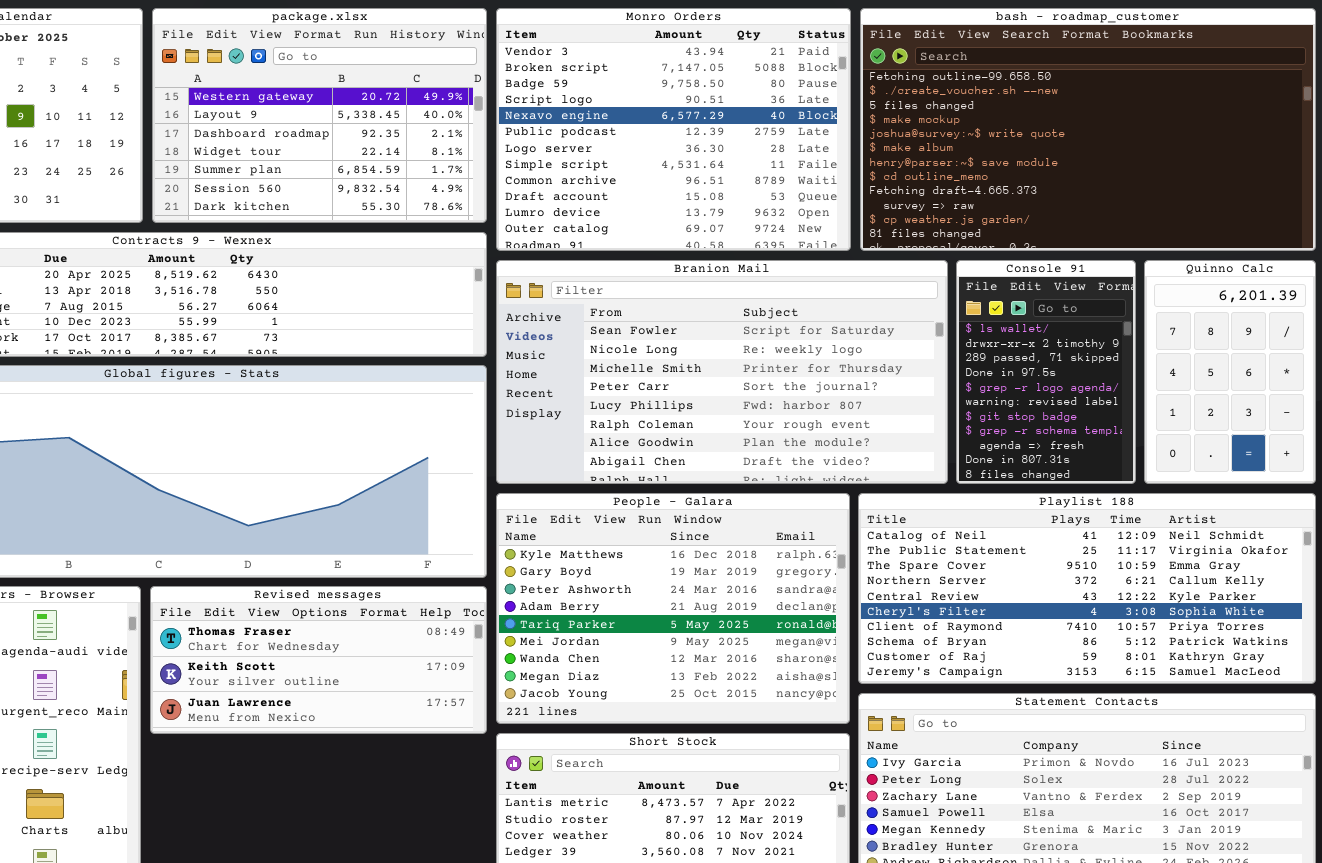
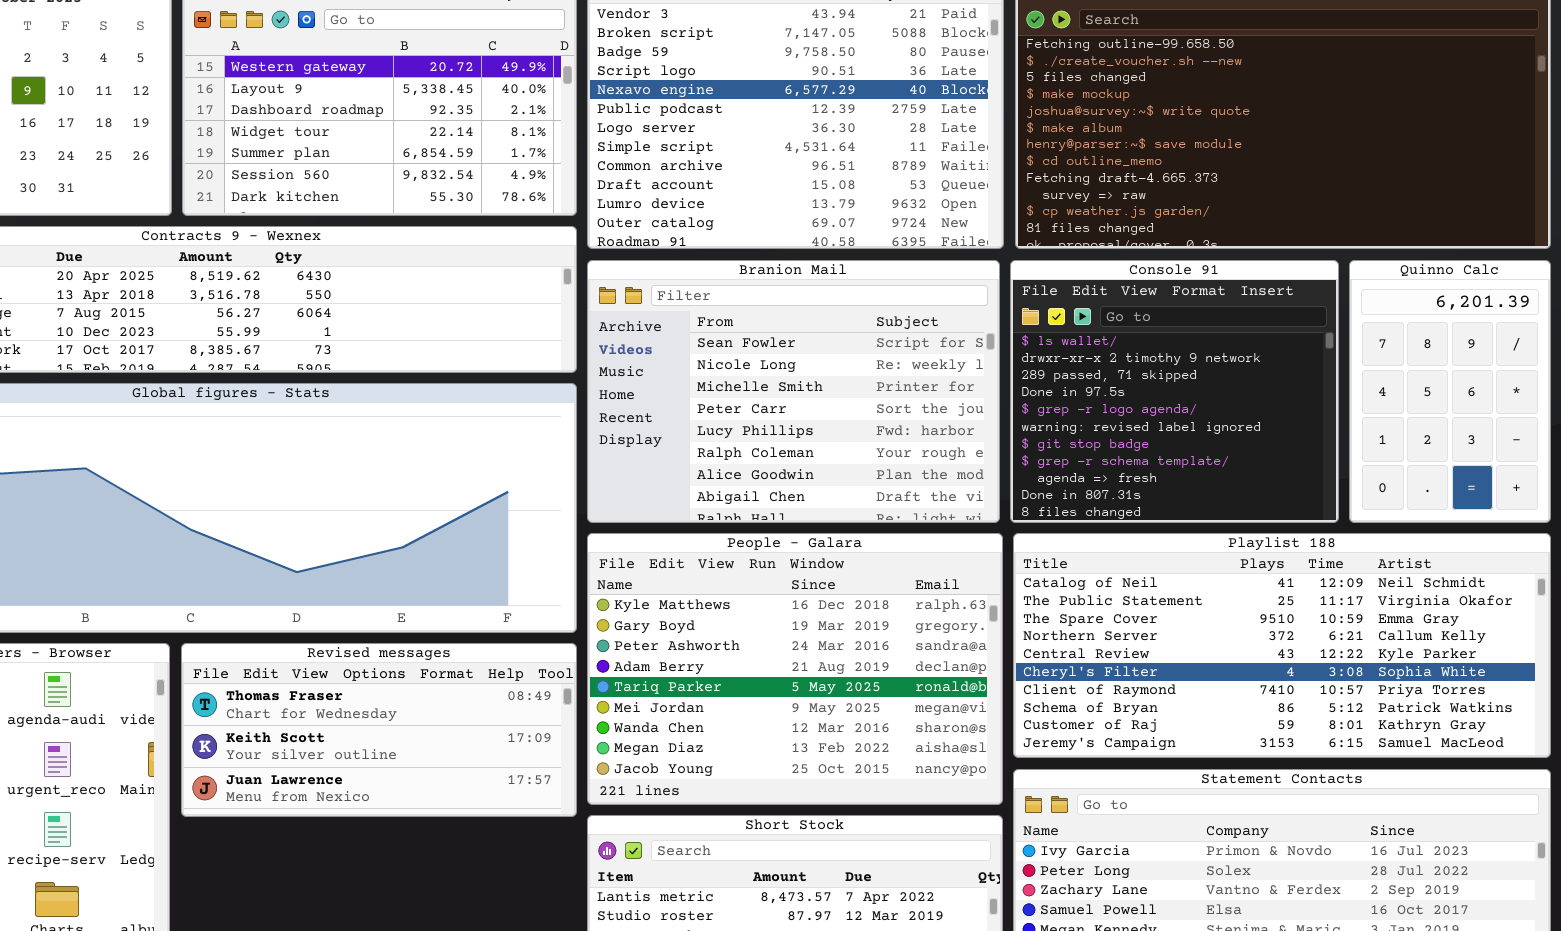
Branion Mail: [496,260,948,484] -> [587,260,1000,523], resized
Console 91: [956,260,1136,484] -> [1010,260,1339,523], resized

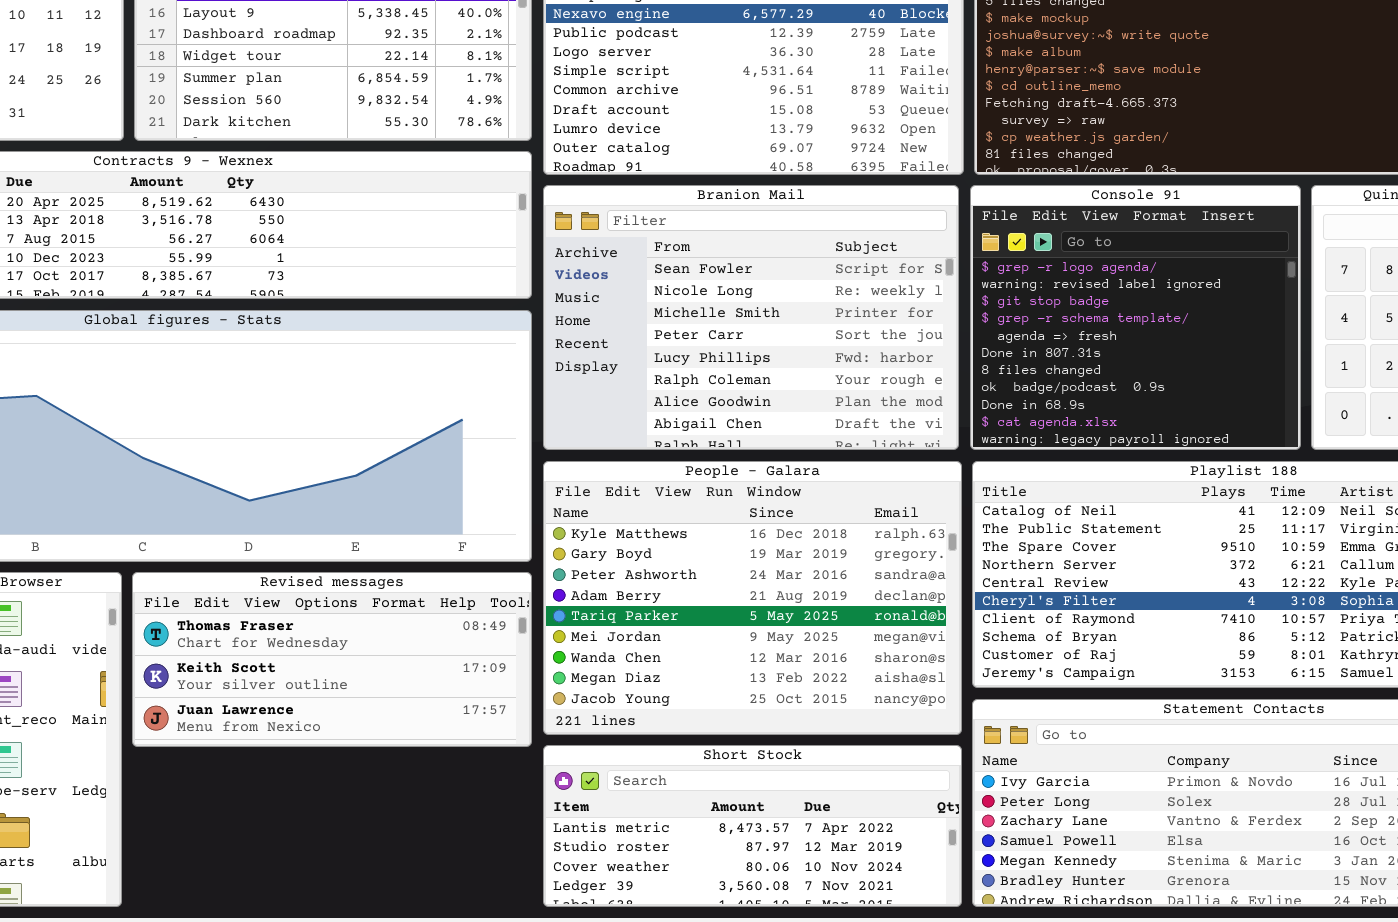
Console 91: [1010,260,1339,523] -> [970,185,1301,450], scrolled down 4 rows

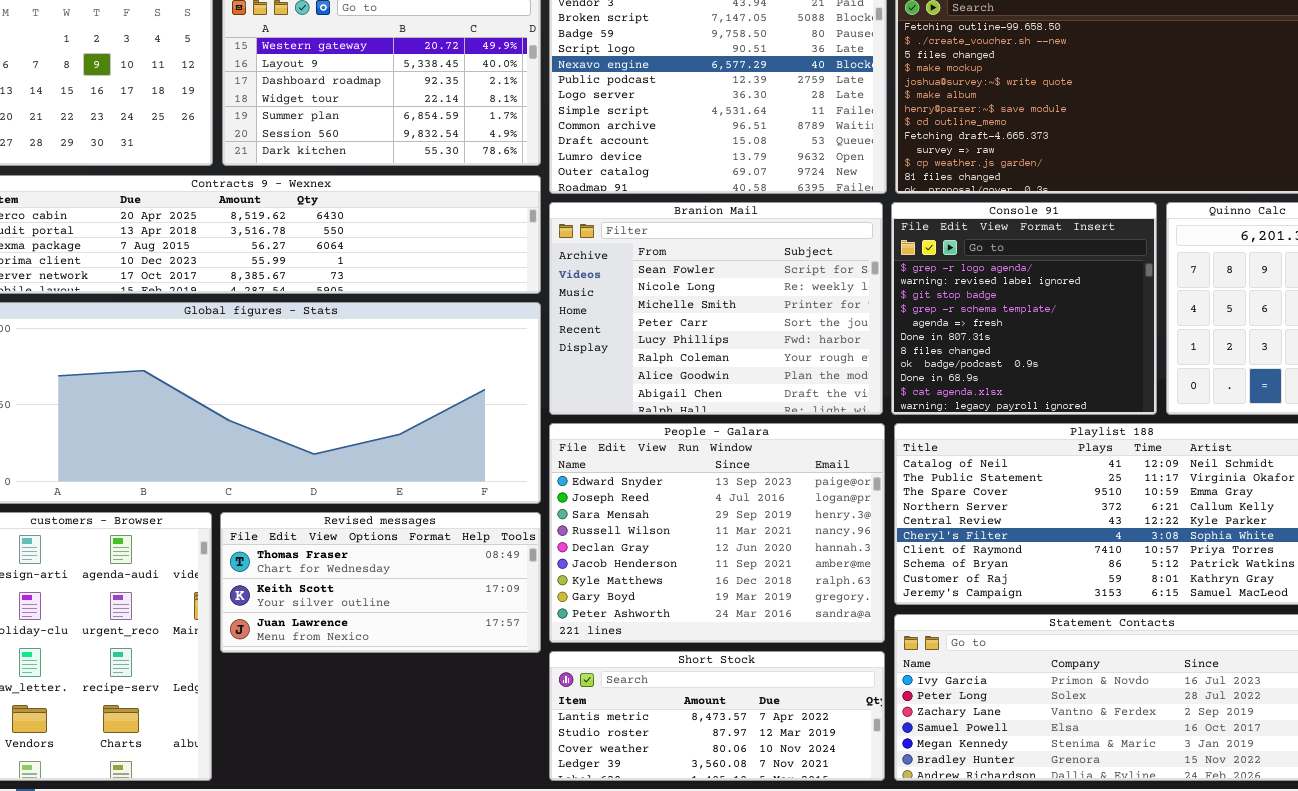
People - Galara: [543,461,962,735] -> [549,423,885,643], scrolled up 6 rows

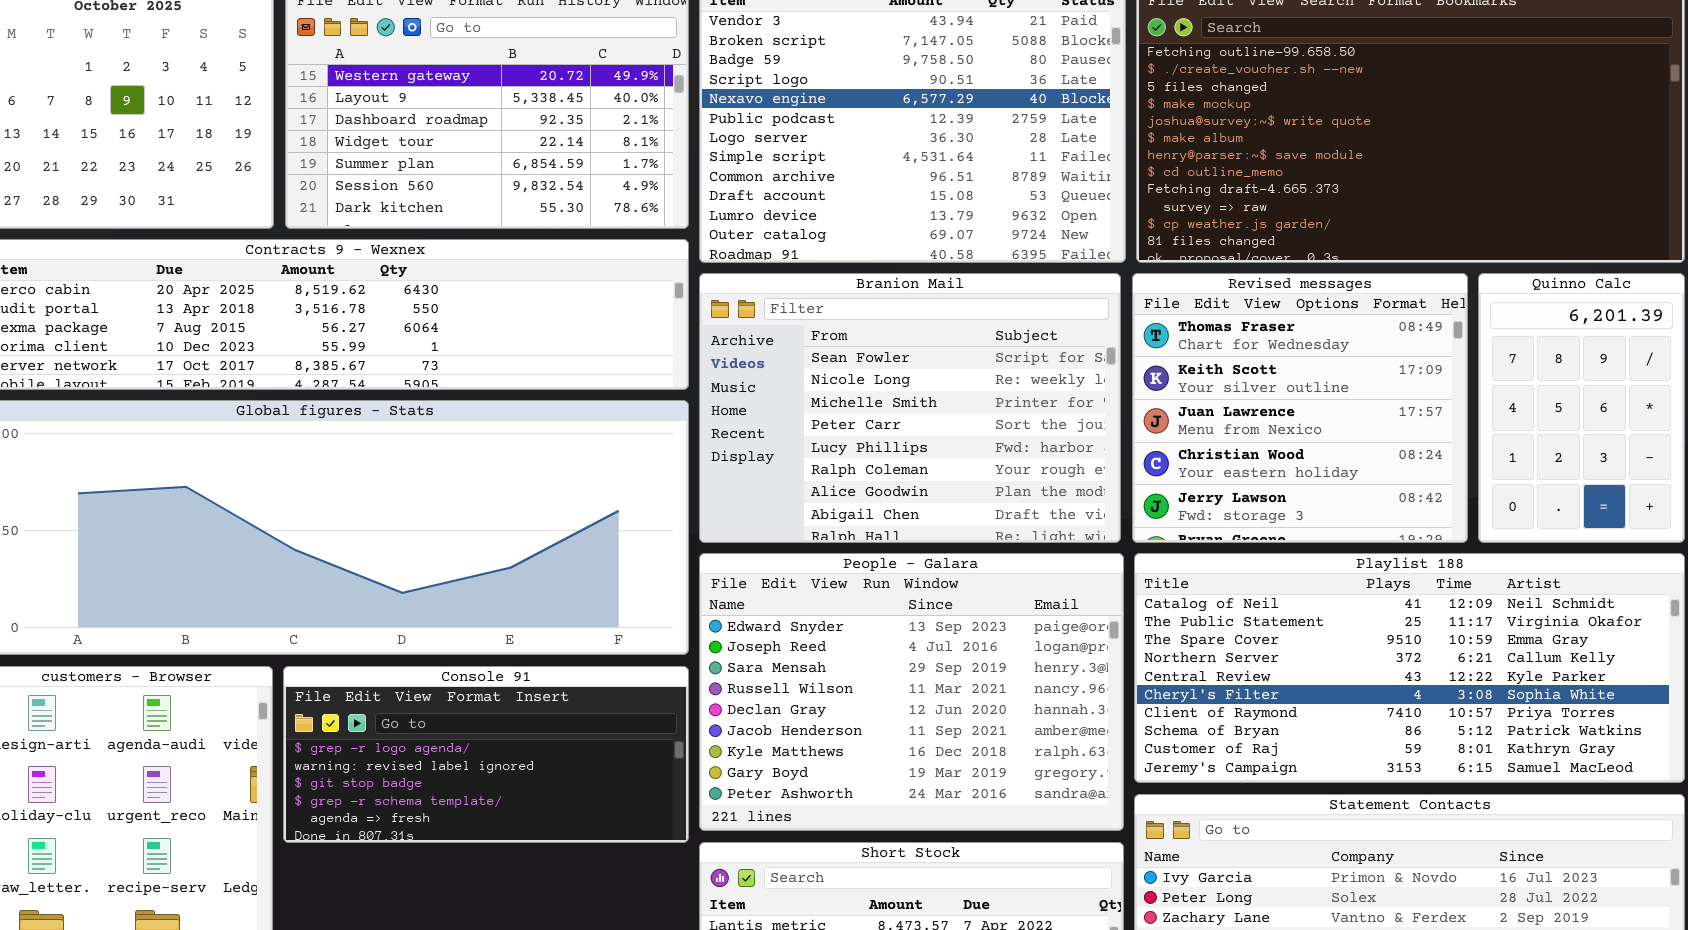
Console 91: [891,202,1157,415] -> [283,666,689,843], moved, resized
Revised messages: [220,512,541,653] -> [1132,273,1468,543], moved, resized

